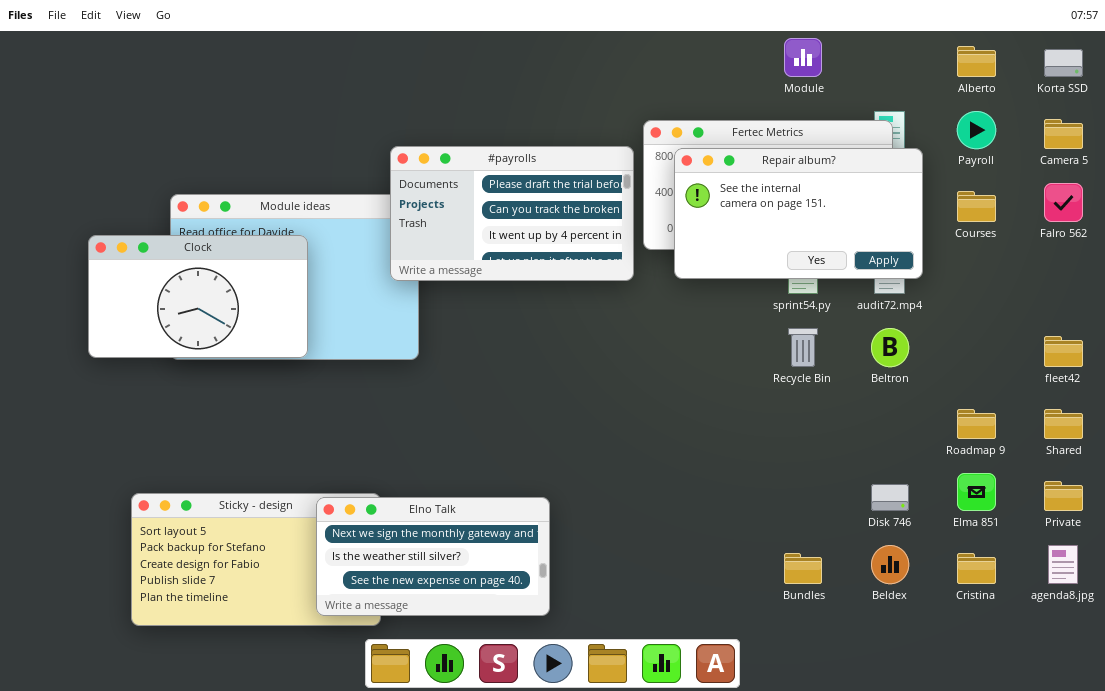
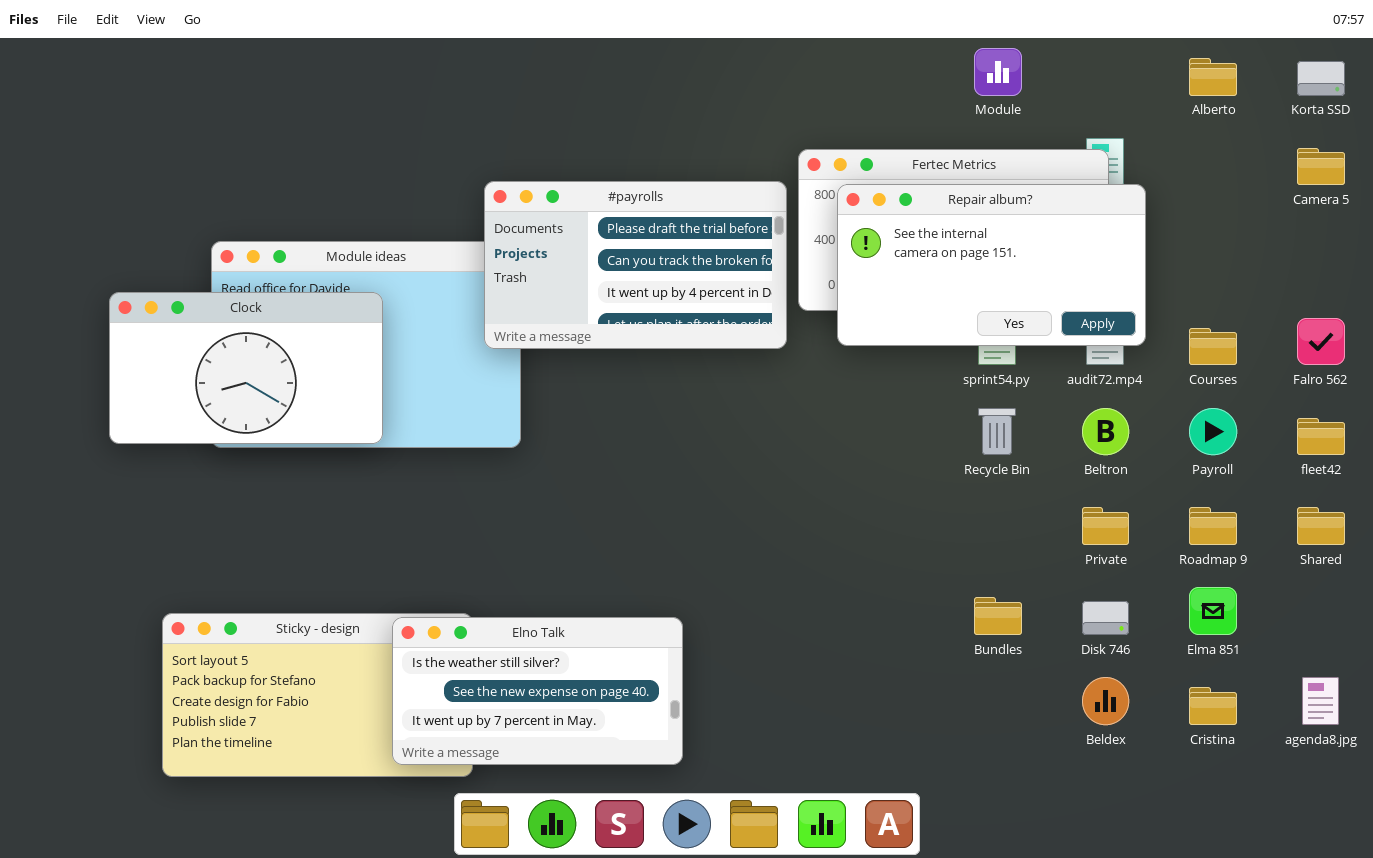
Payroll: [957,111,996,149] -> [1189,408,1237,455], moved
Falro 562: [1044,183,1083,222] -> [1297,318,1345,365], moved
Courses: [957,191,996,222] -> [1189,328,1237,365], moved
Private: [1044,481,1083,511] -> [1082,507,1129,545], moved
Elno Talk: [316,497,550,616] -> [392,617,683,765], scrolled down 1 row
Bundles: [784,553,822,584] -> [974,597,1022,635], moved

